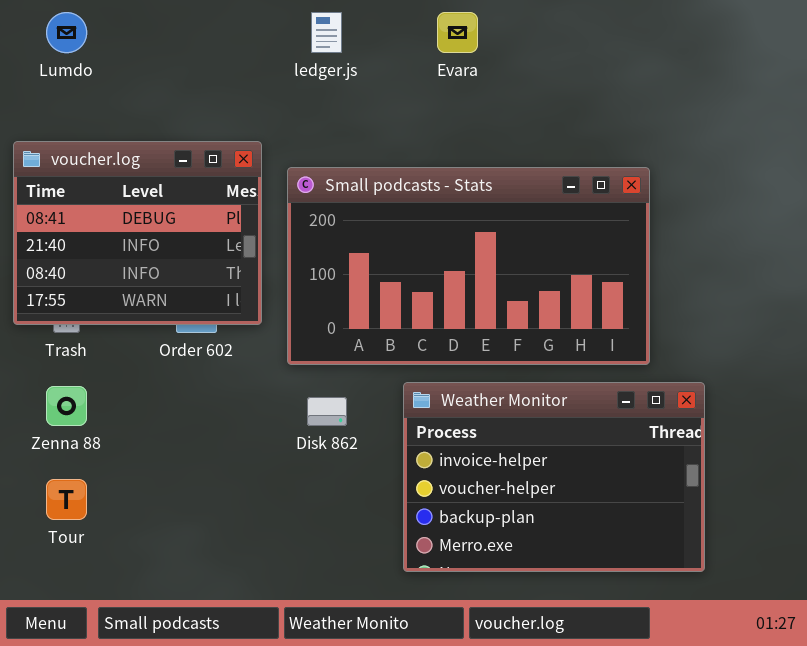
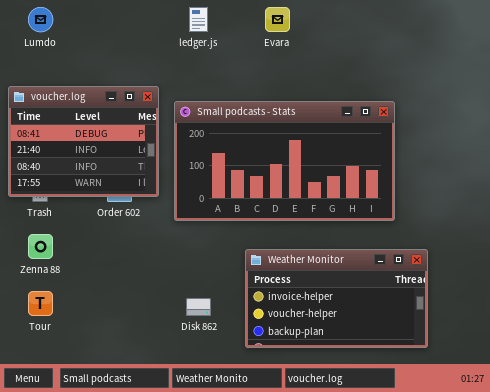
Weather Monitor: [403,382,705,572] -> [245,249,428,348], resized
Disk 862: [307,397,347,426] -> [186,298,211,316], moved

